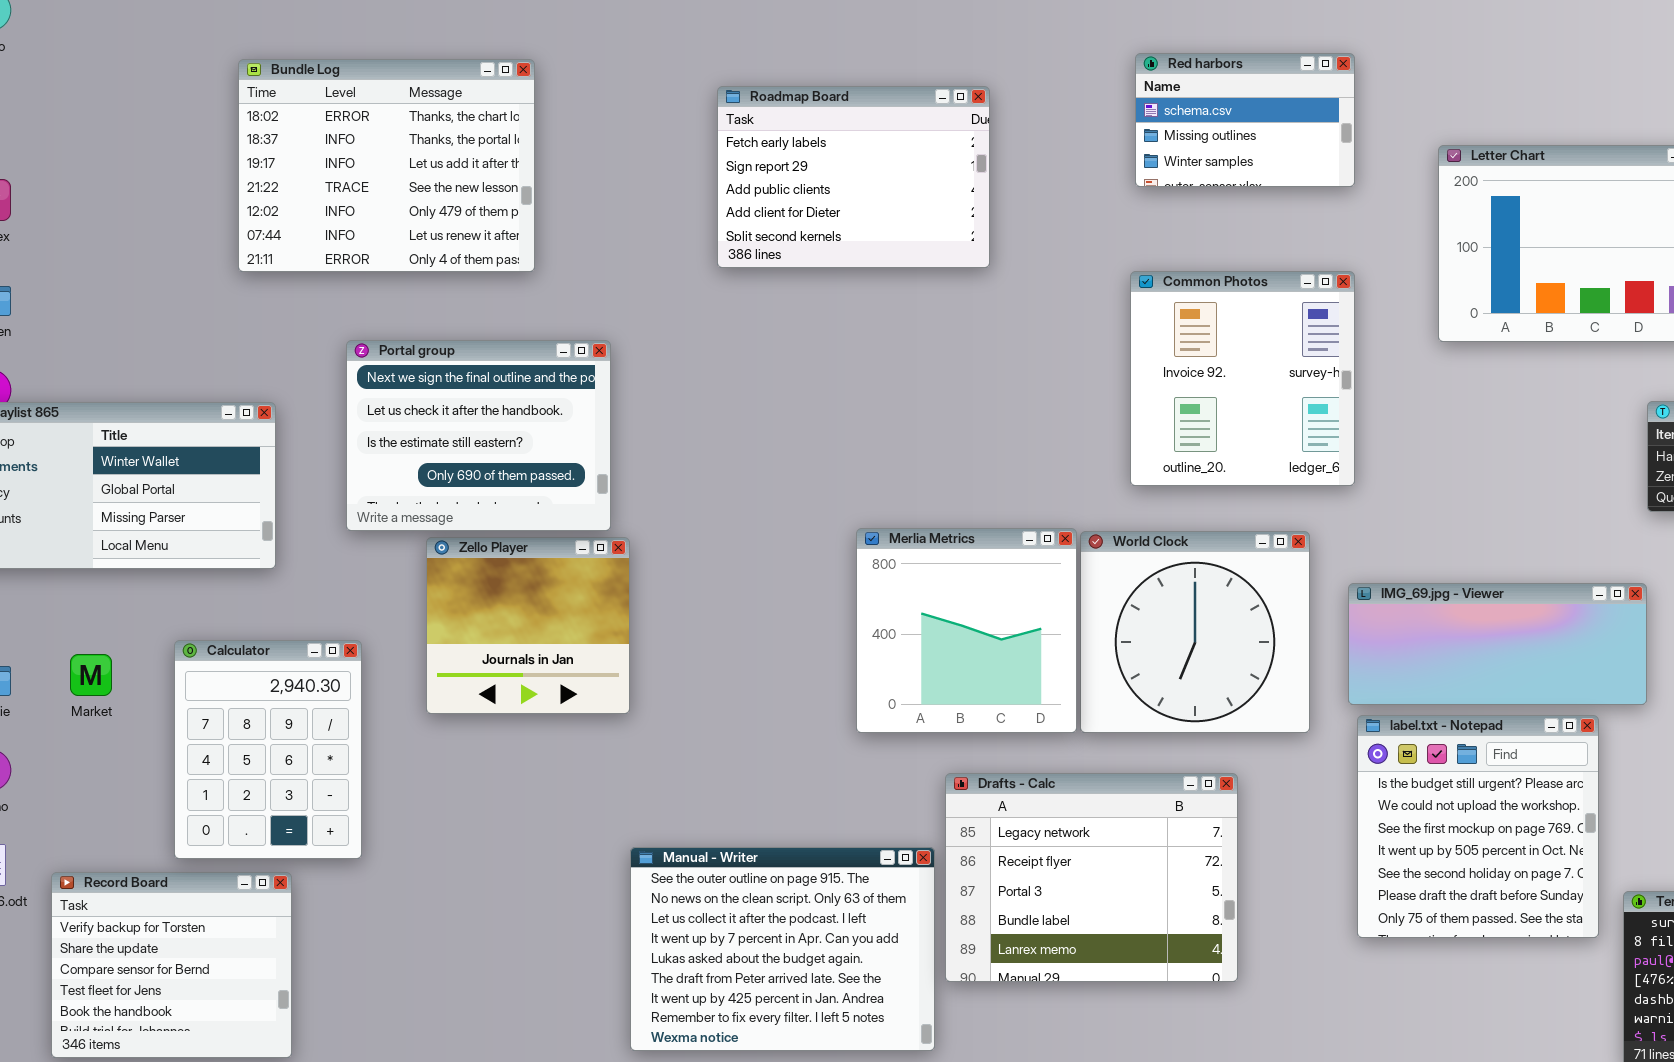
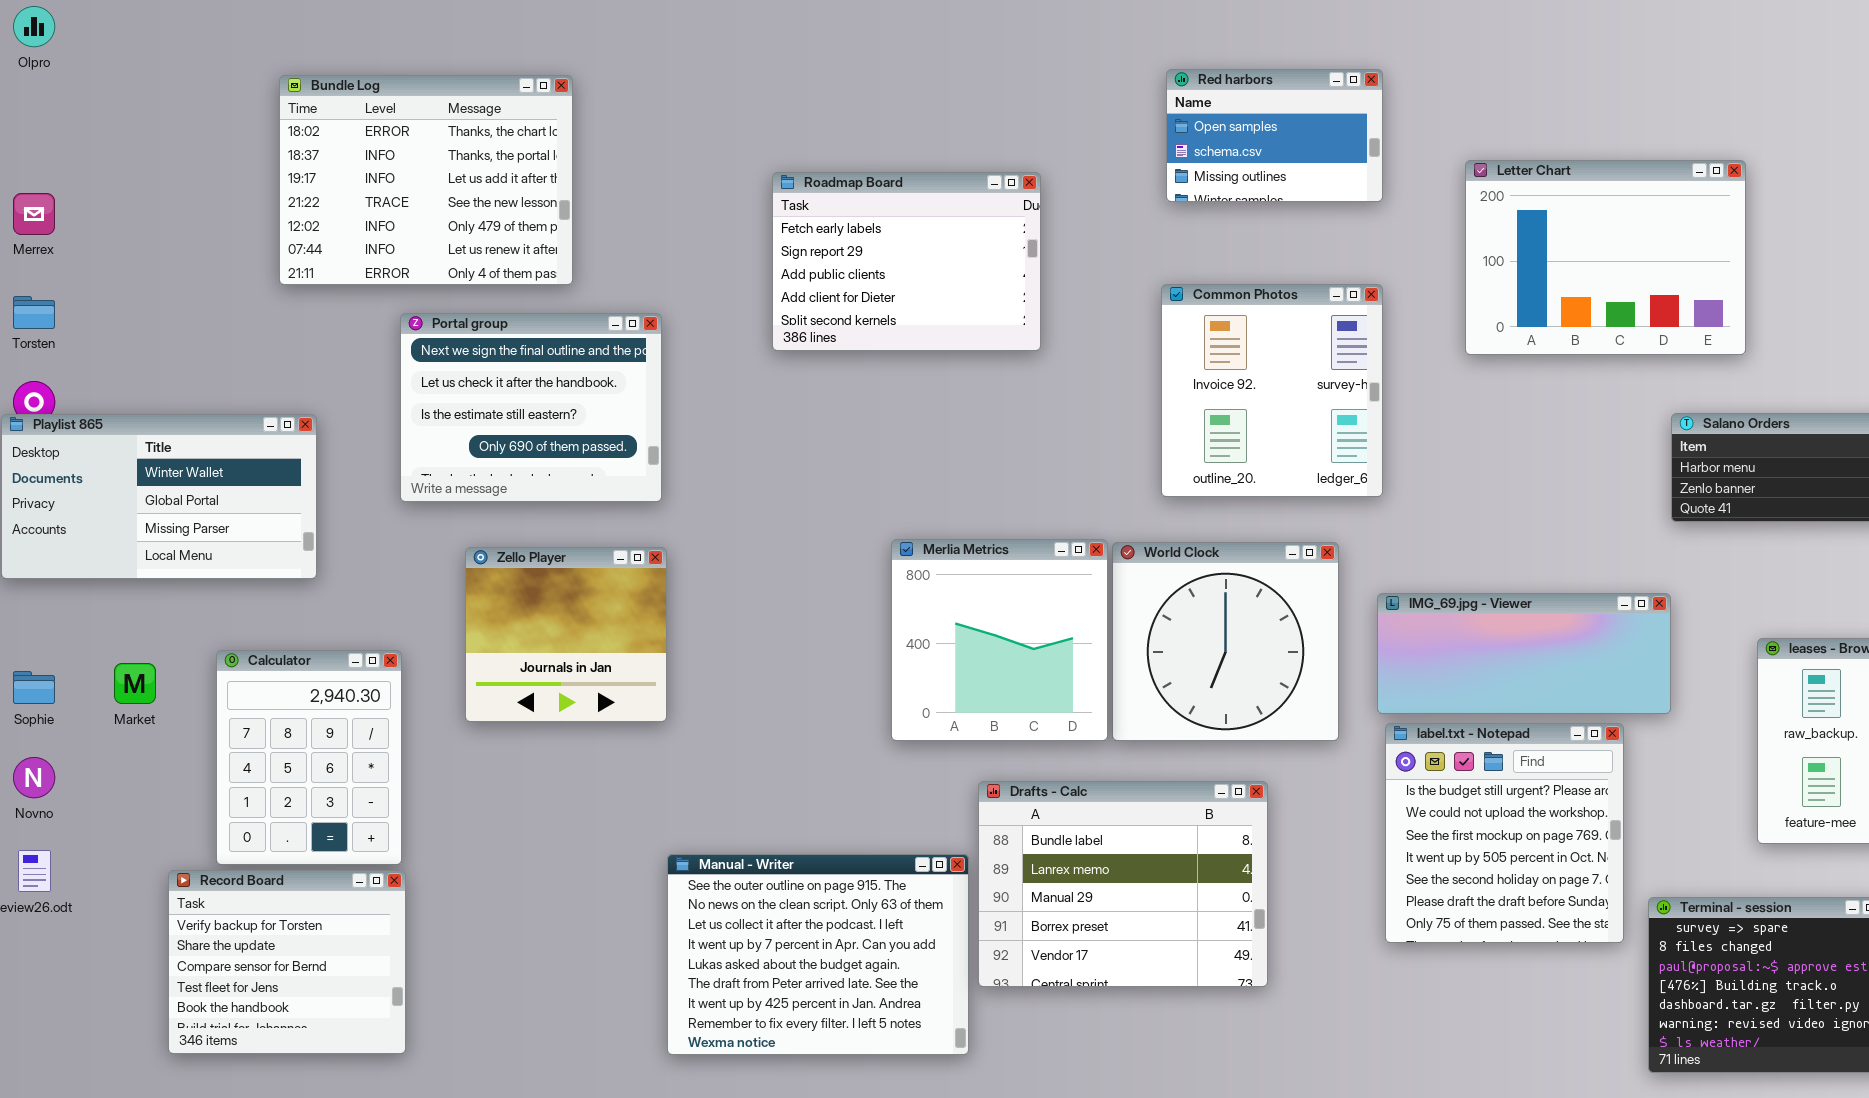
Red harbors: [1135,53,1355,187] -> [1166,69,1383,202], scrolled up 1 row
Roadmap Board: [717,86,990,268] -> [772,172,1041,351], moved
Portal group: [346,340,611,531] -> [400,313,662,502], moved
Drafts - Calc: [945,773,1238,982] -> [978,781,1268,987], scrolled down 3 rows
Record Board: [51,872,292,1058] -> [168,870,406,1054], moved

